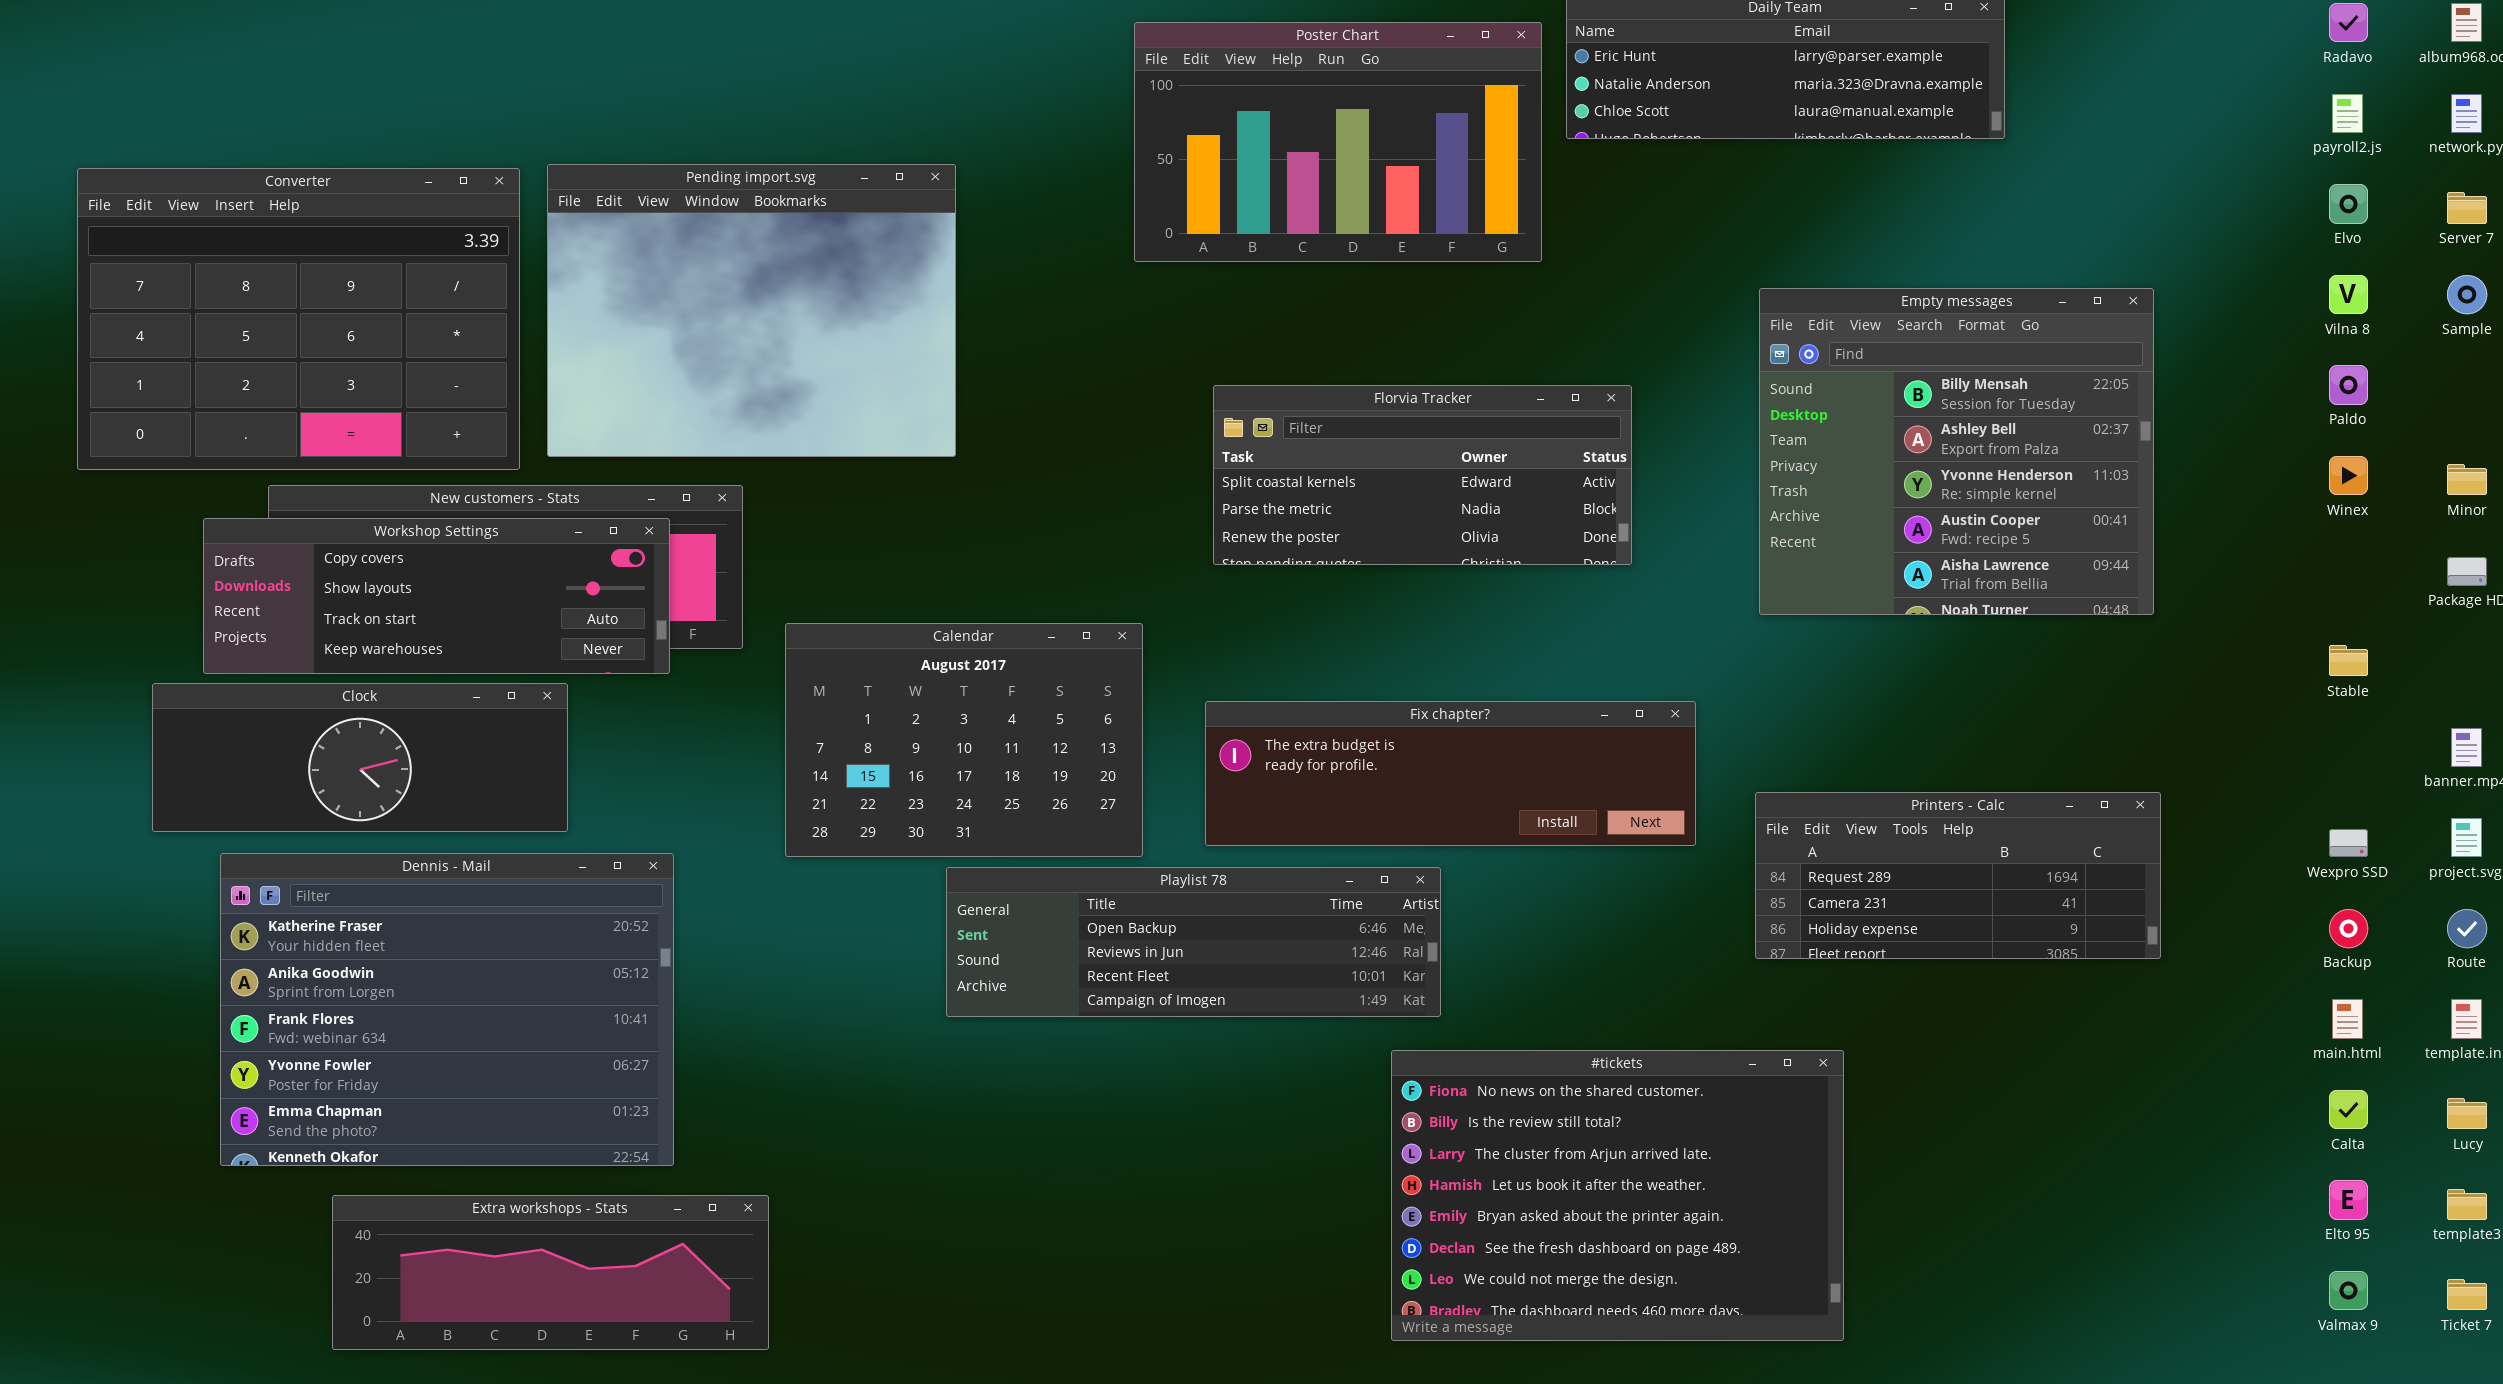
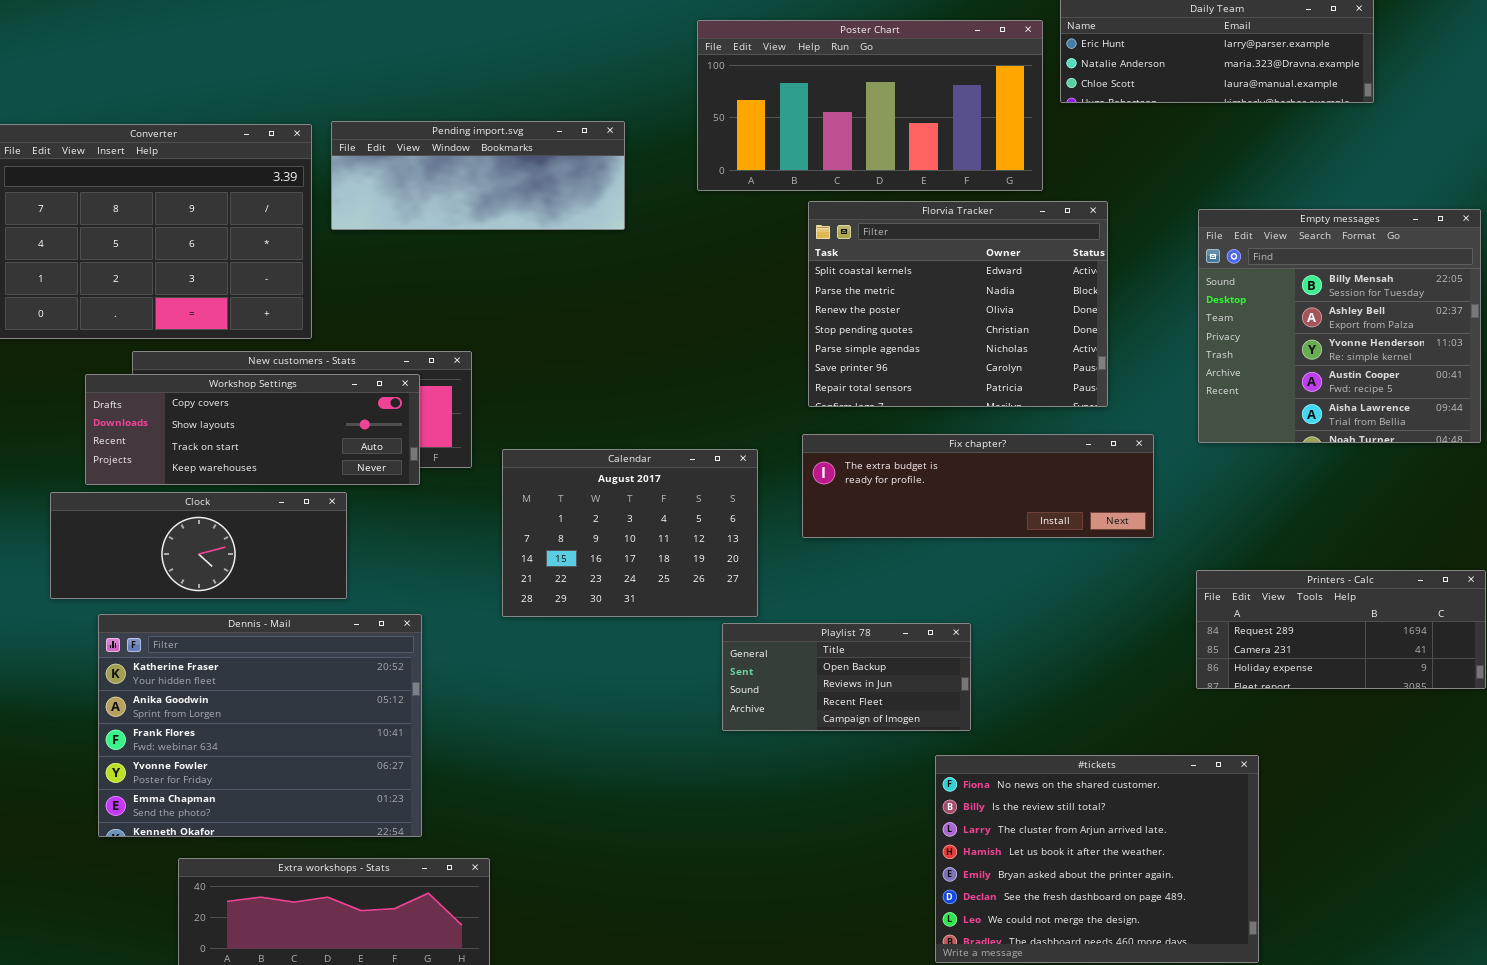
Poster Chart: [1134,22,1542,262] -> [697,20,1043,191], resized
Pending import.svg: [547,164,956,457] -> [331,121,625,230], resized
Florvia Tracker: [1213,385,1632,565] -> [808,201,1108,407], resized
Fix chapter?: [1205,701,1696,846] -> [802,434,1154,538], moved
Playlist 78: [946,867,1441,1017] -> [722,623,971,731], resized

